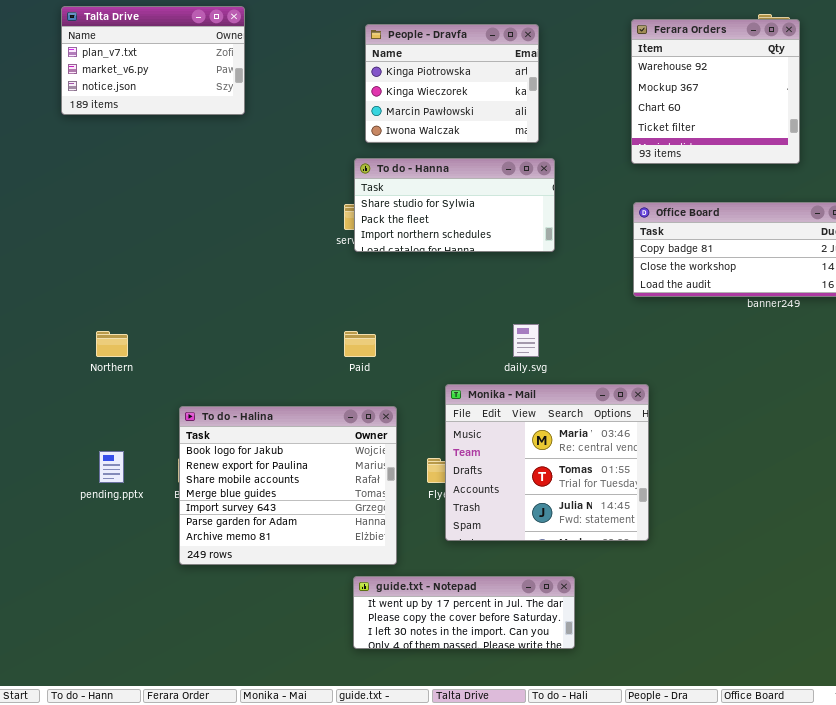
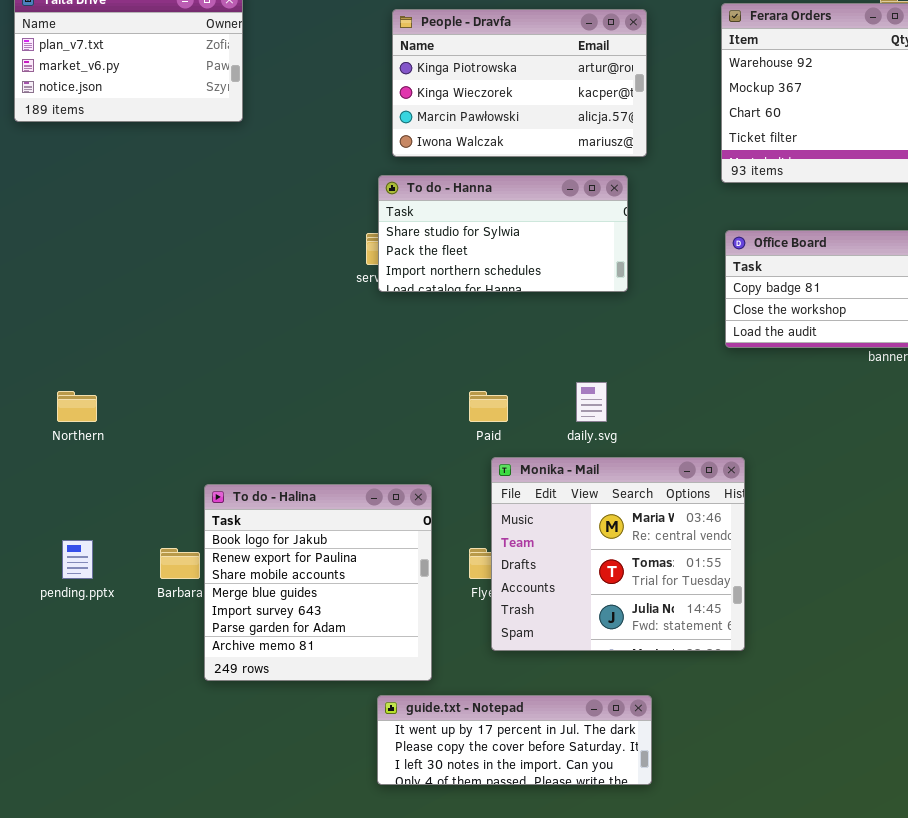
People - Dravfa: [365,24,539,143] -> [392,9,647,157], resized
Paid: [344,331,376,357] -> [469,391,508,422], moved
To do - Halina: [179,406,397,565] -> [204,484,432,681], resized

